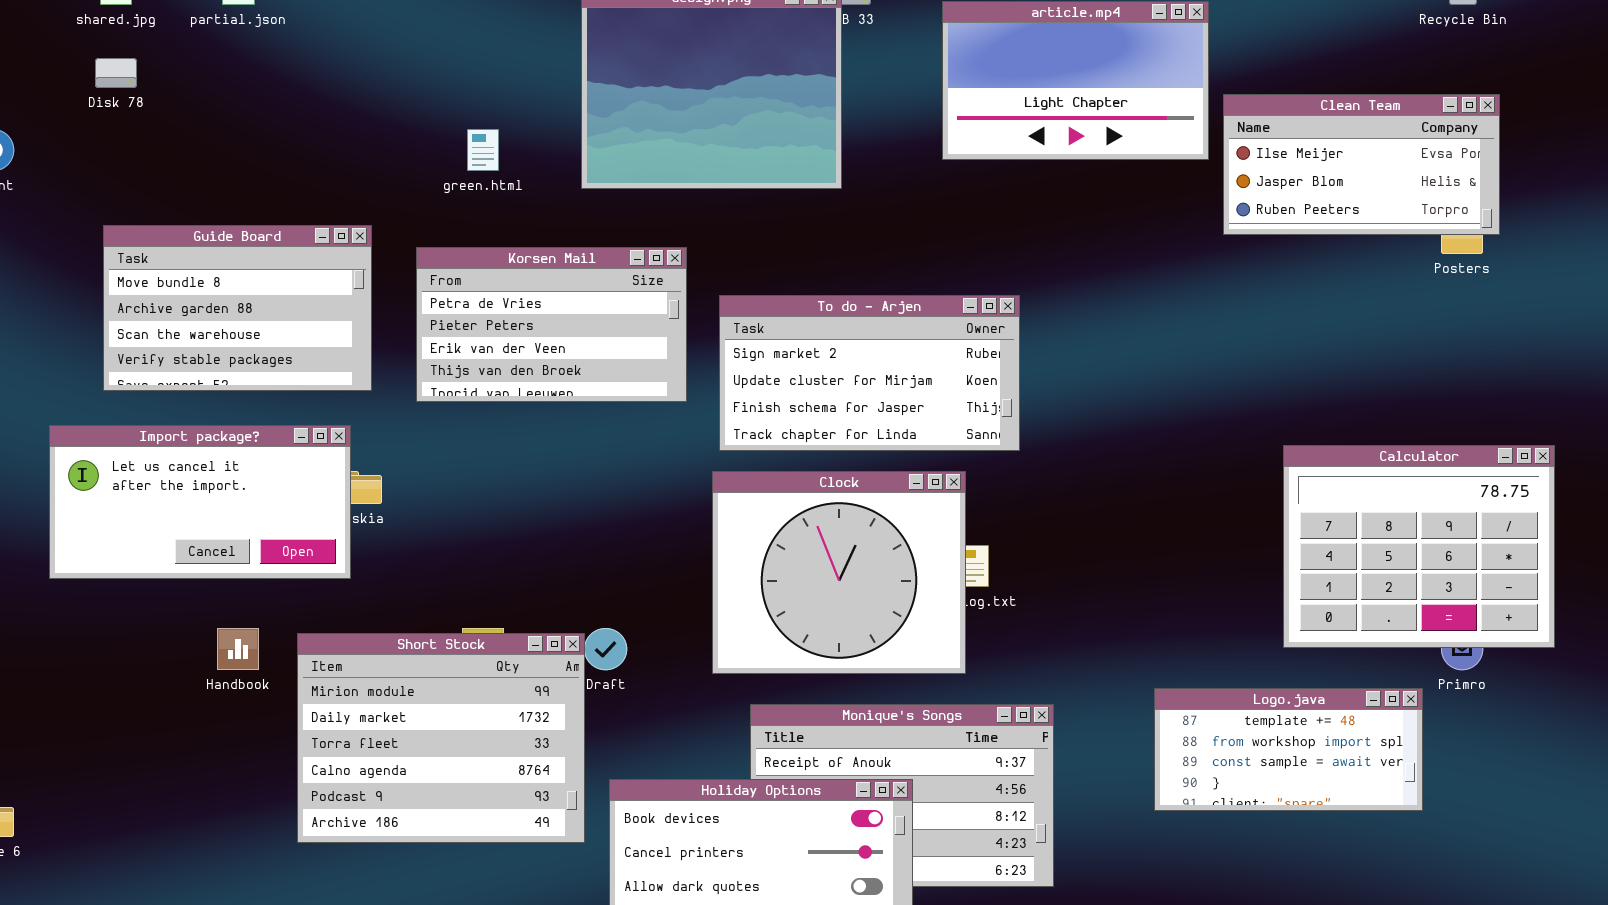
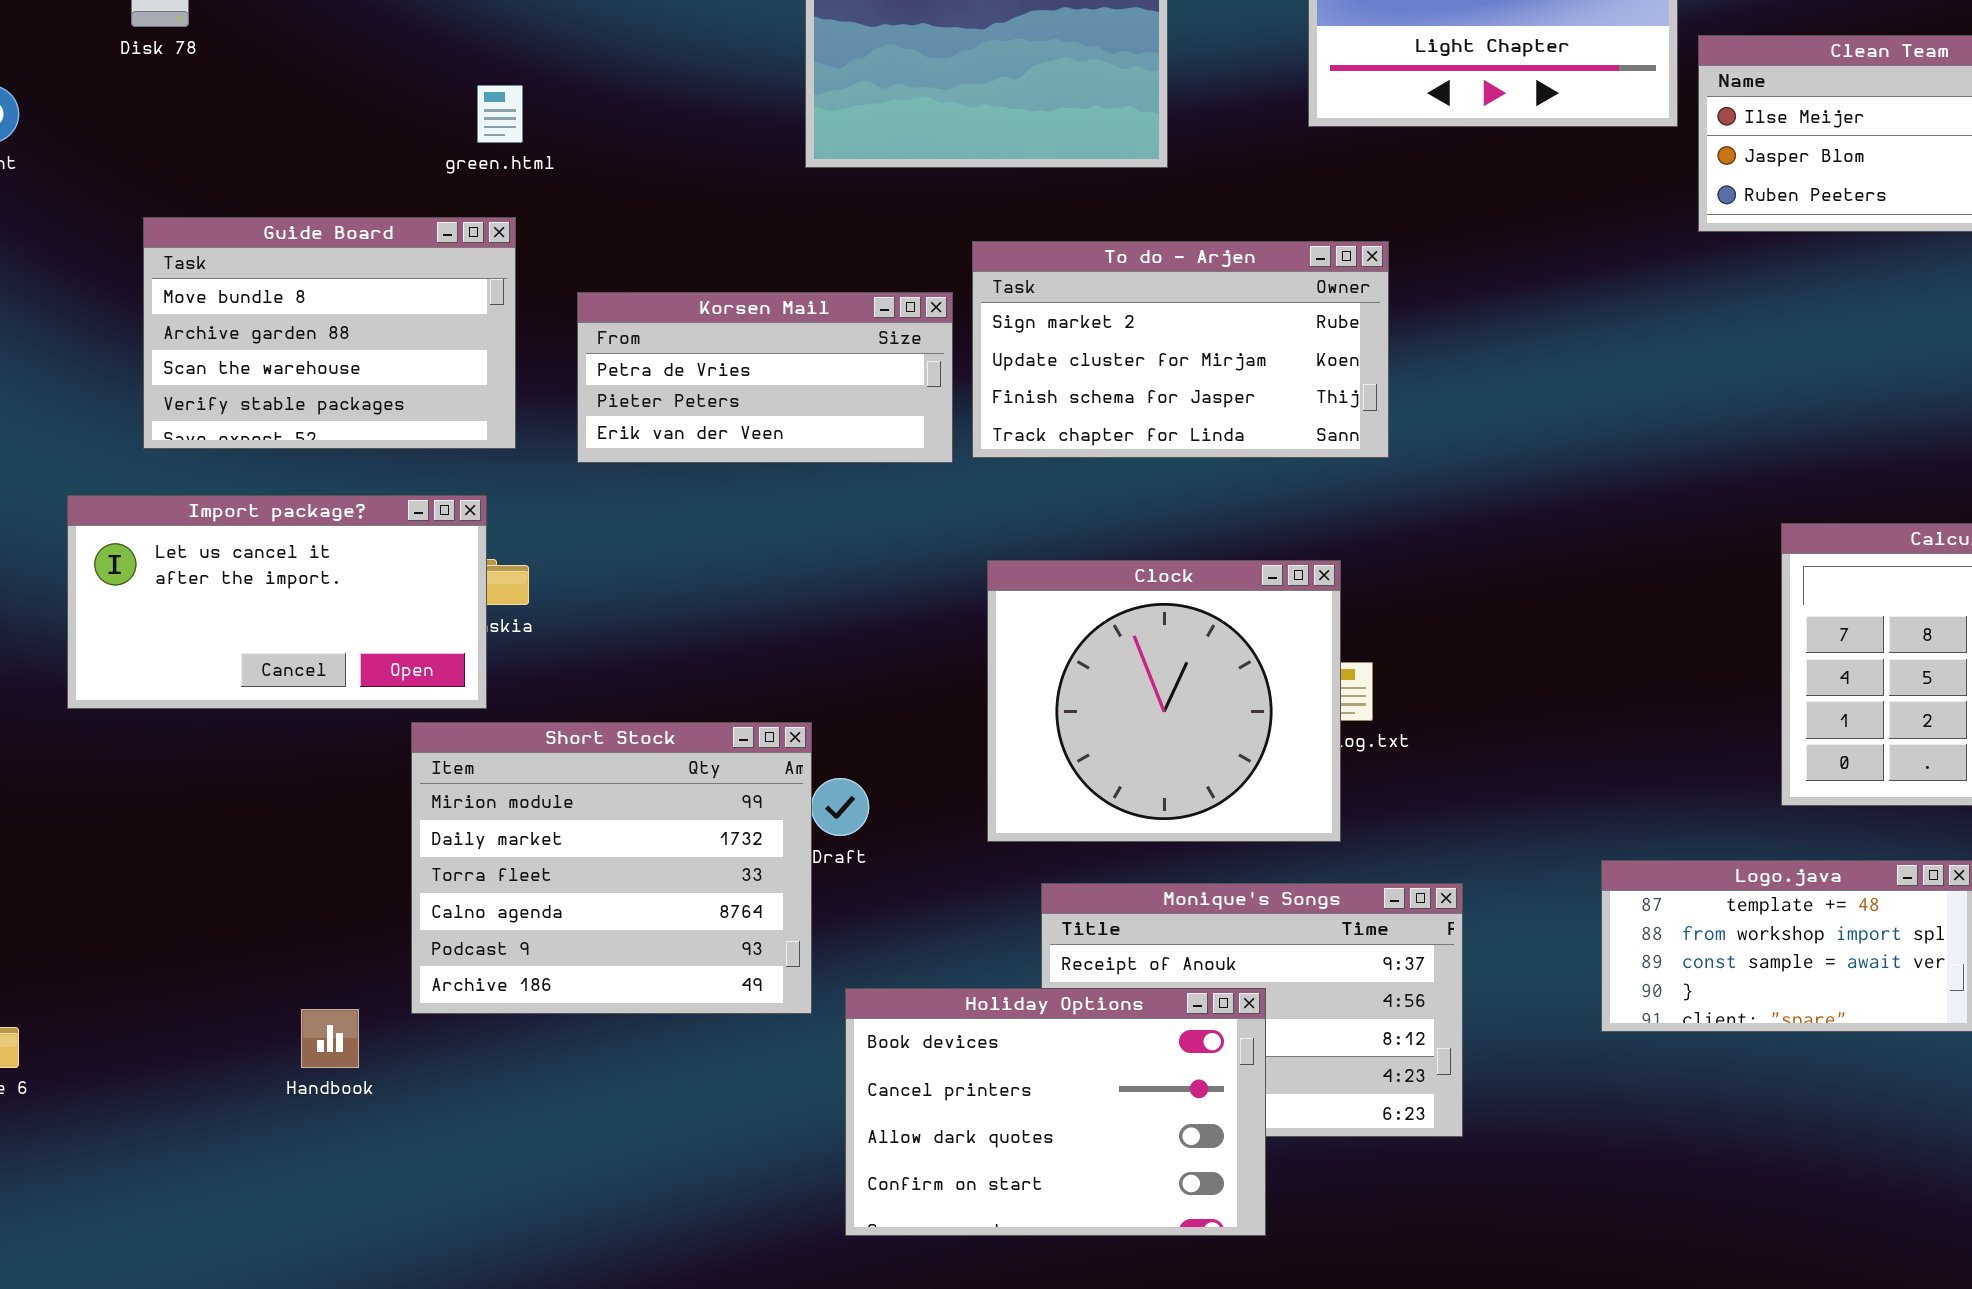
green.html: [467,129,499,171] -> [477,85,523,143], moved
Korsen Mail: [416,247,687,402] -> [577,292,953,463], resized
To do - Arjen: [719,295,1020,451] -> [972,241,1389,458], moved
Handbook: [217,628,259,670] -> [301,1009,359,1068], moved
Short Stock: [297,633,585,843] -> [411,722,812,1014], moved

